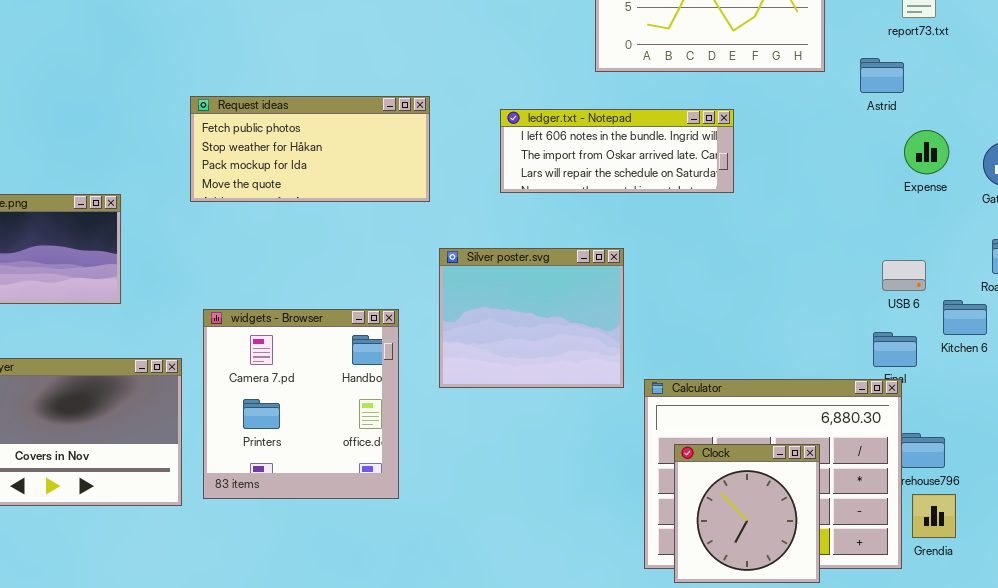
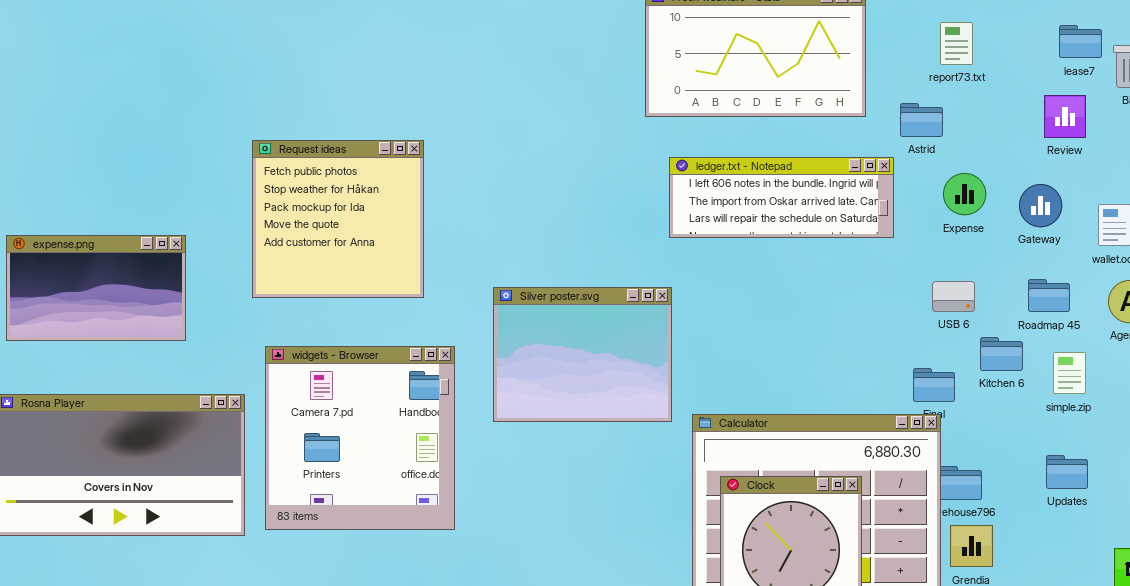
Request ideas: [190,96,430,202] -> [252,140,424,298], resized
ledger.txt - Notepad: [500,109,734,193] -> [669,157,894,238], moved
USB 6: [882,260,926,291] -> [932,281,975,312], moved

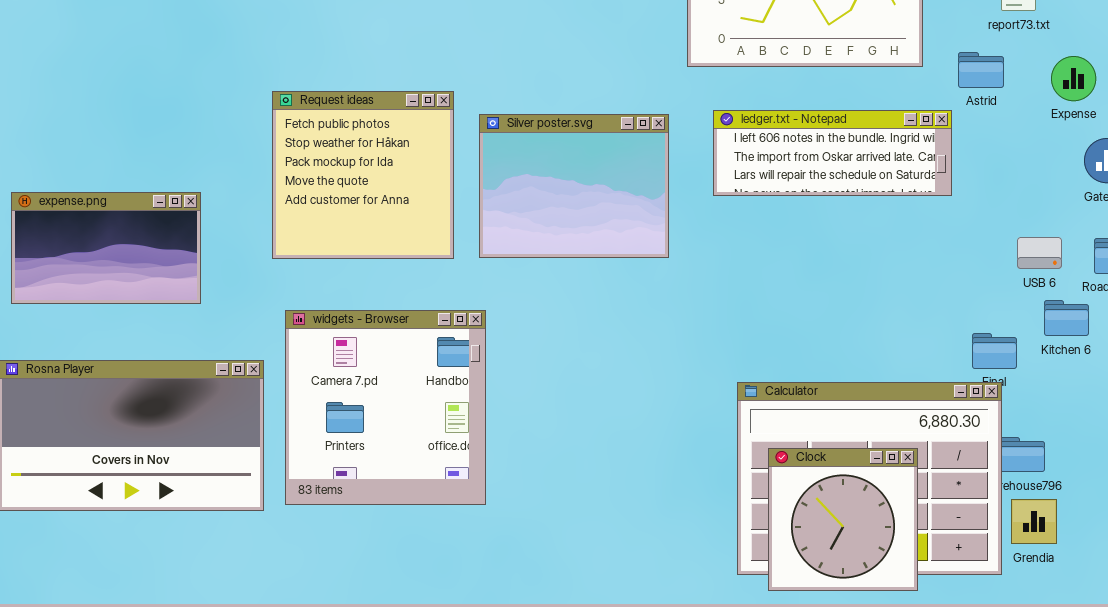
Expense: [943,173,986,215] -> [1051,56,1096,101], moved
USB 6: [932,281,975,312] -> [1017,237,1062,269], moved
Silver poster.svg: [493,287,672,422] -> [479,114,669,258], moved

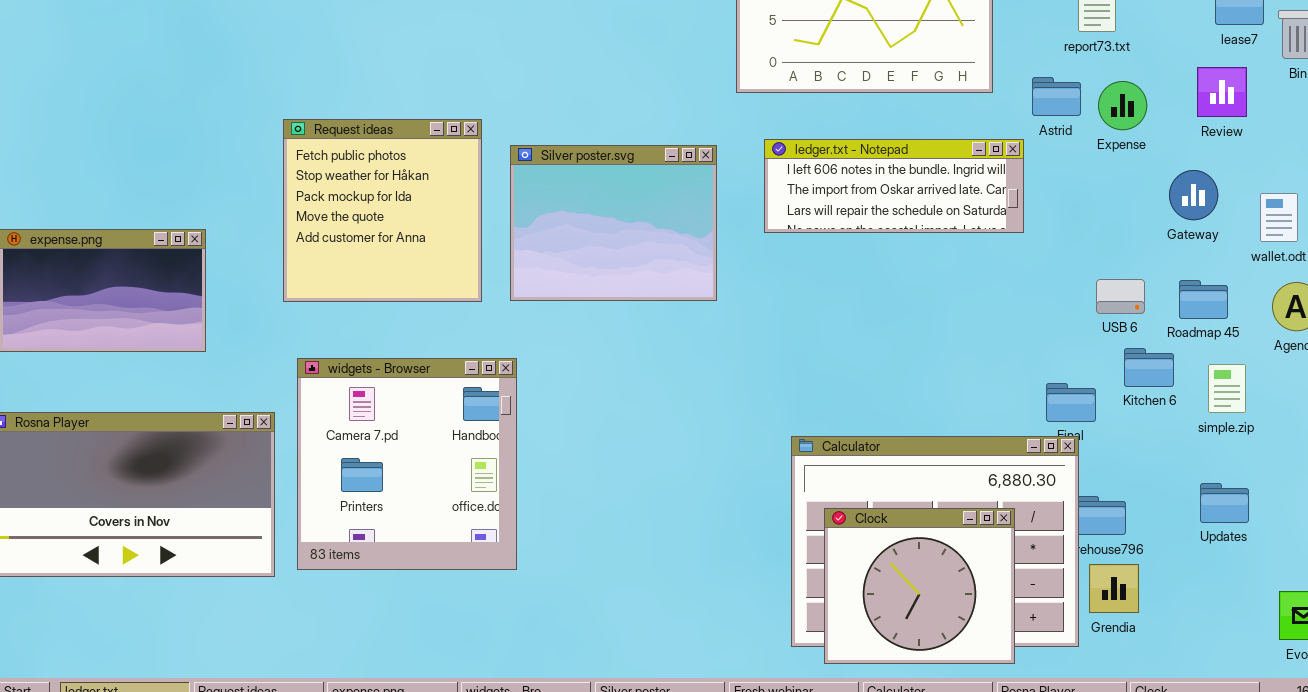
Expense: [1051,56,1096,101] -> [1098,81,1147,130], moved
Clock: [768,448,918,591] -> [824,508,1015,664], resized

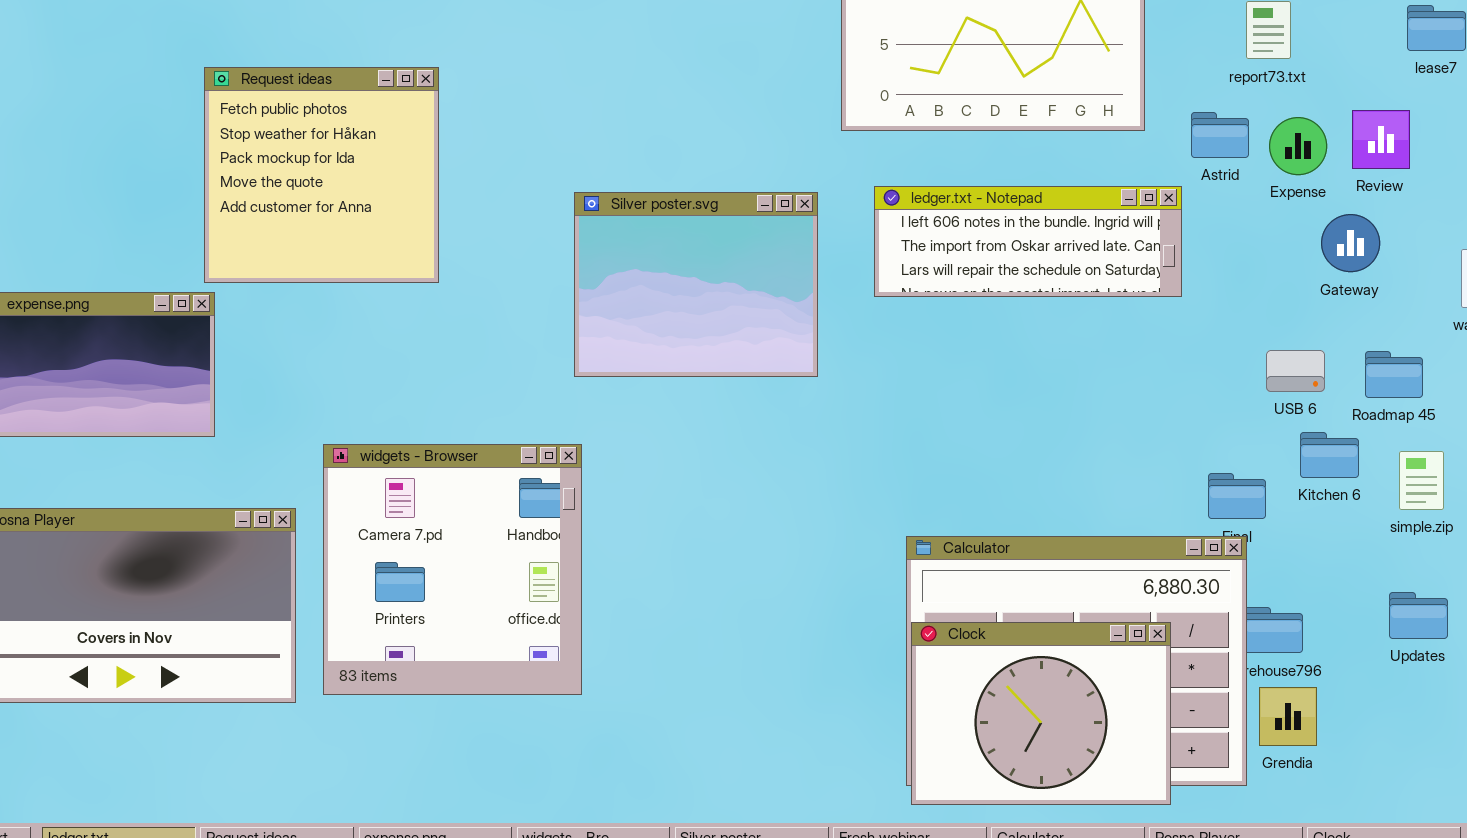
Review: [1197,67,1247,117] -> [1352,110,1410,169], moved
Request ideas: [283,119,482,302] -> [204,67,439,283], moved
Gateway: [1169,170,1218,220] -> [1321,214,1380,272], moved
Clock: [824,508,1015,664] -> [911,622,1171,805], resized

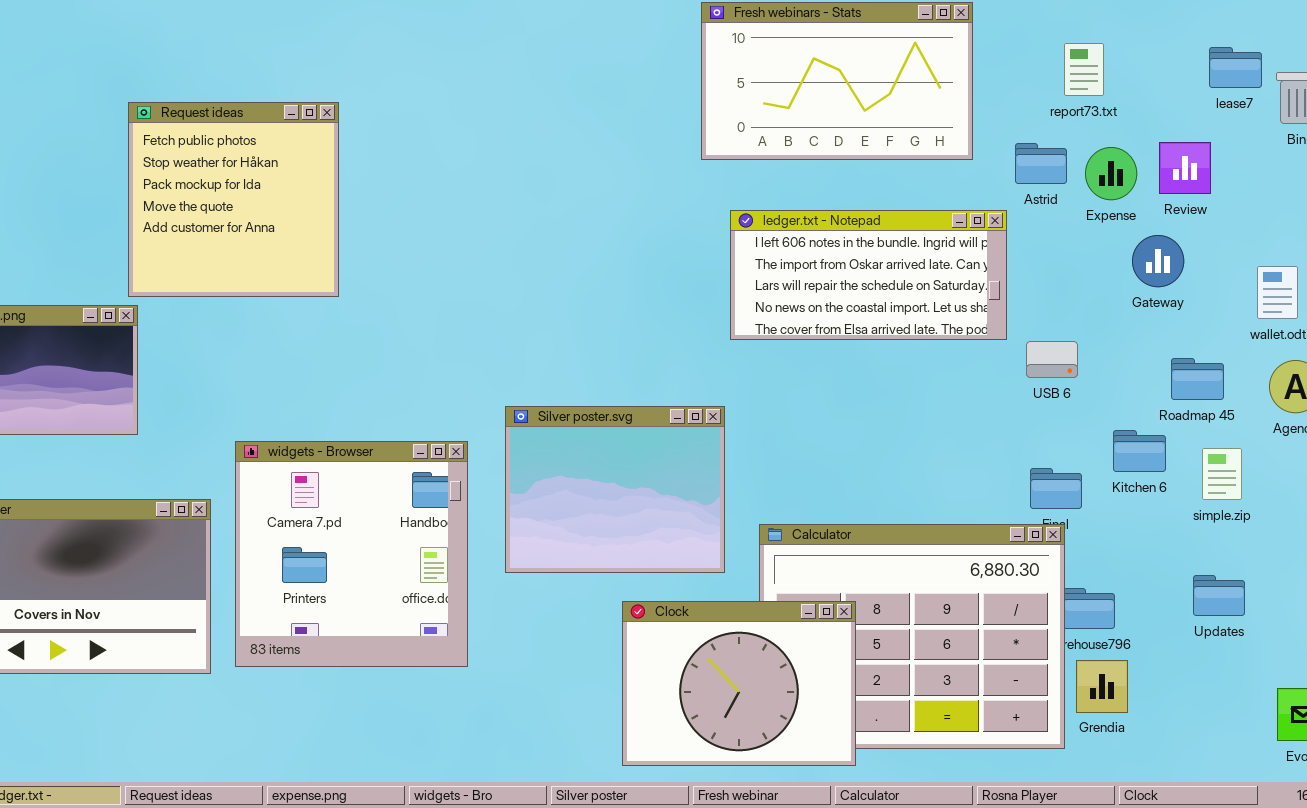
ledger.txt - Notepad: [874,186,1182,297] -> [730,210,1007,340], resized
Silver poster.svg: [574,192,818,377] -> [505,406,725,573], moved
USB 6: [1266,350,1325,392] -> [1026,341,1078,378], moved
Clock: [911,622,1171,805] -> [622,601,856,766], moved

